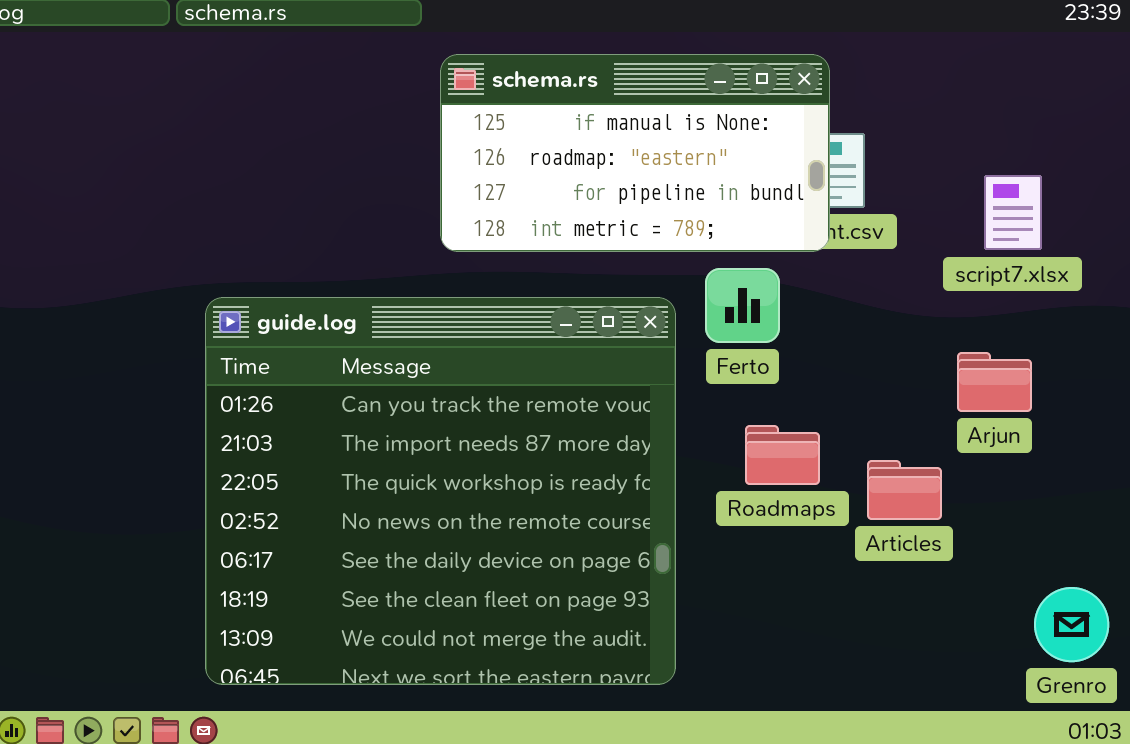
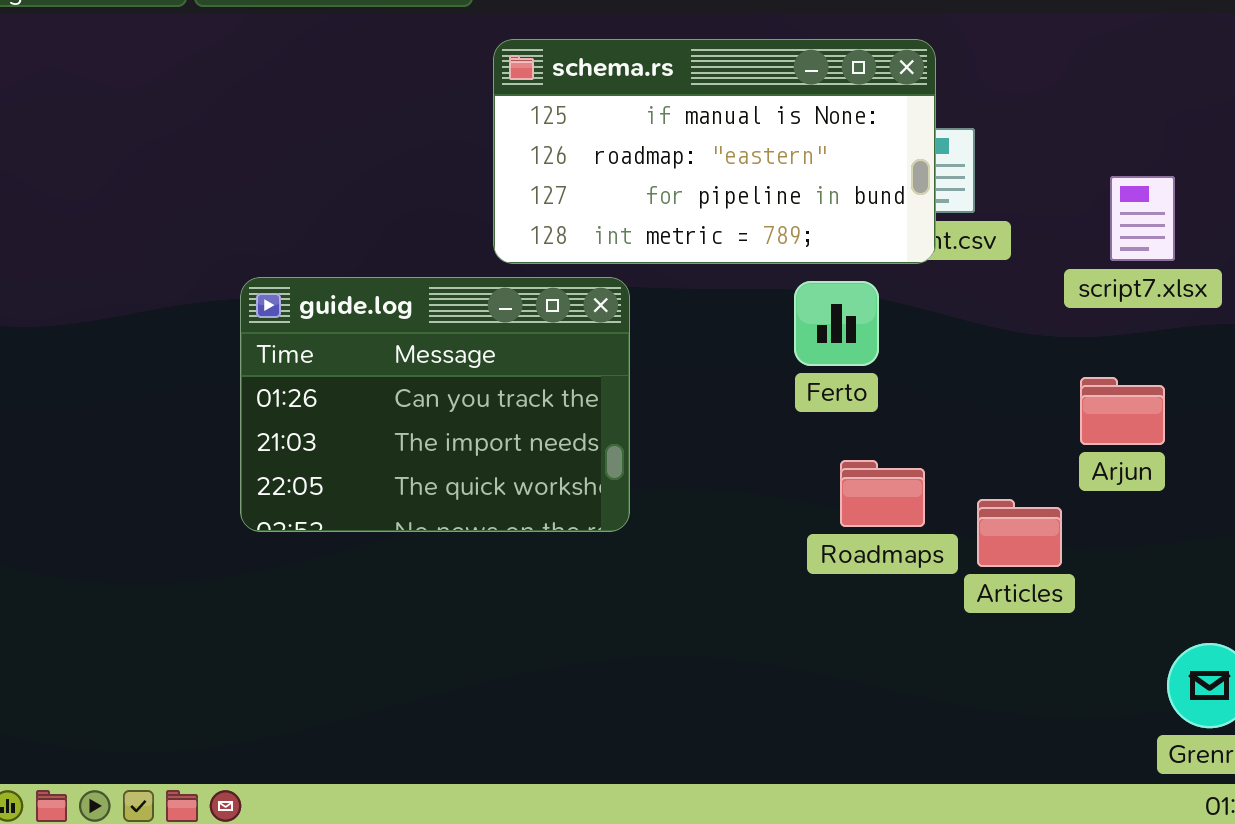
guide.log: [205,297,676,685] -> [240,277,630,532], moved, resized

